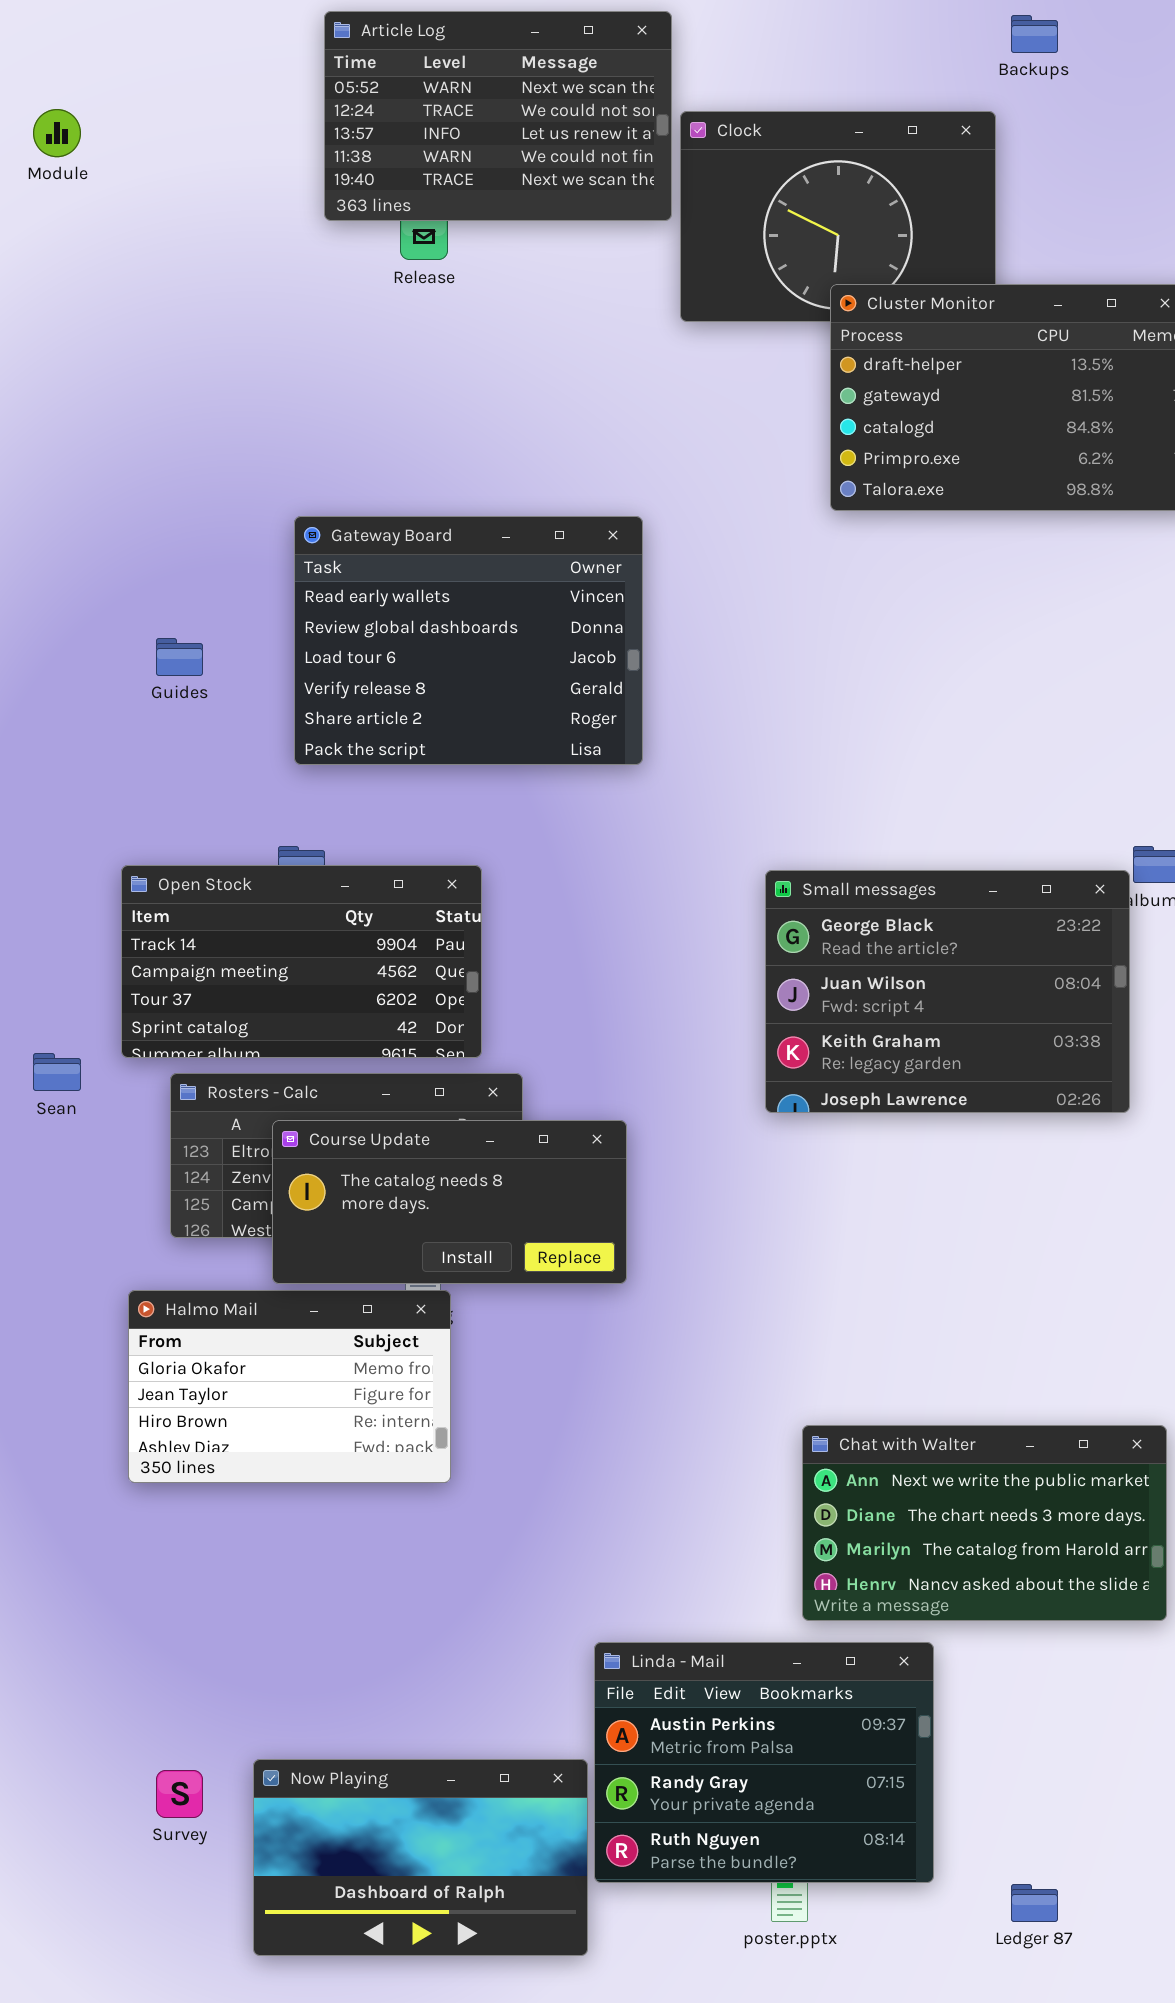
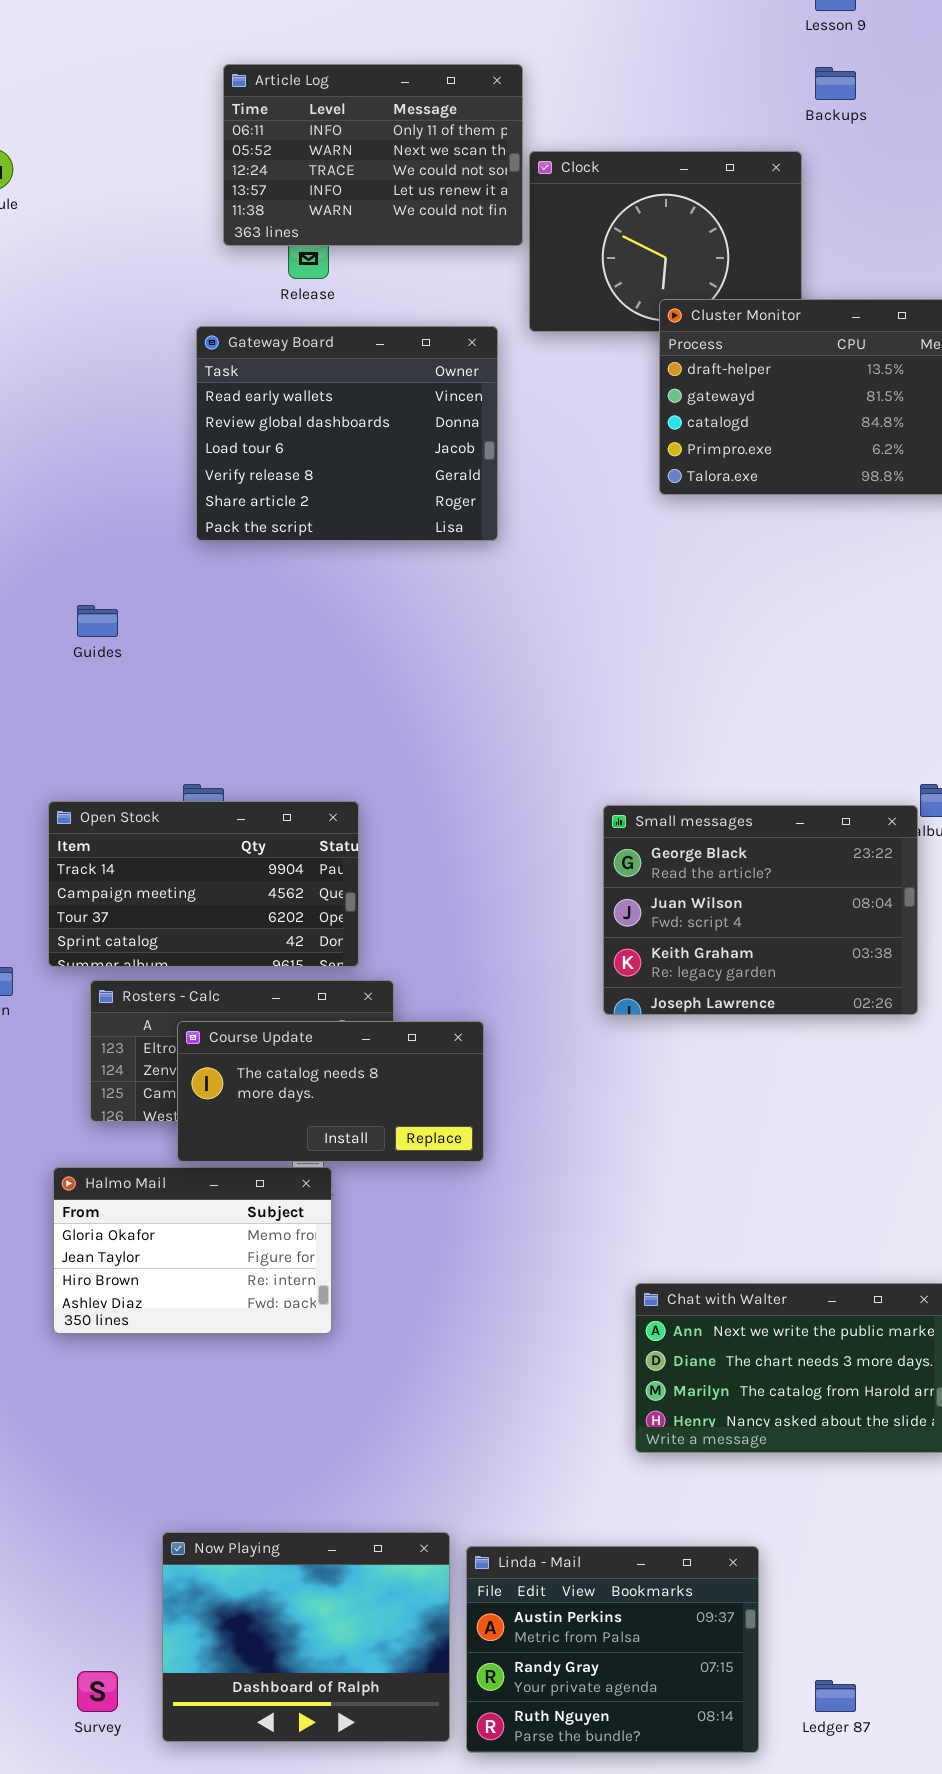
Article Log: [324,11,672,221] -> [223,64,523,246], scrolled up 1 row
Gateway Board: [294,516,643,765] -> [196,326,498,541], moved
Linda - Mail: [594,1642,934,1883] -> [466,1546,759,1753], moved
Now Playing: [253,1759,588,1956] -> [162,1532,450,1742], resized
Survey: [156,1770,203,1818] -> [77,1671,118,1712], moved

